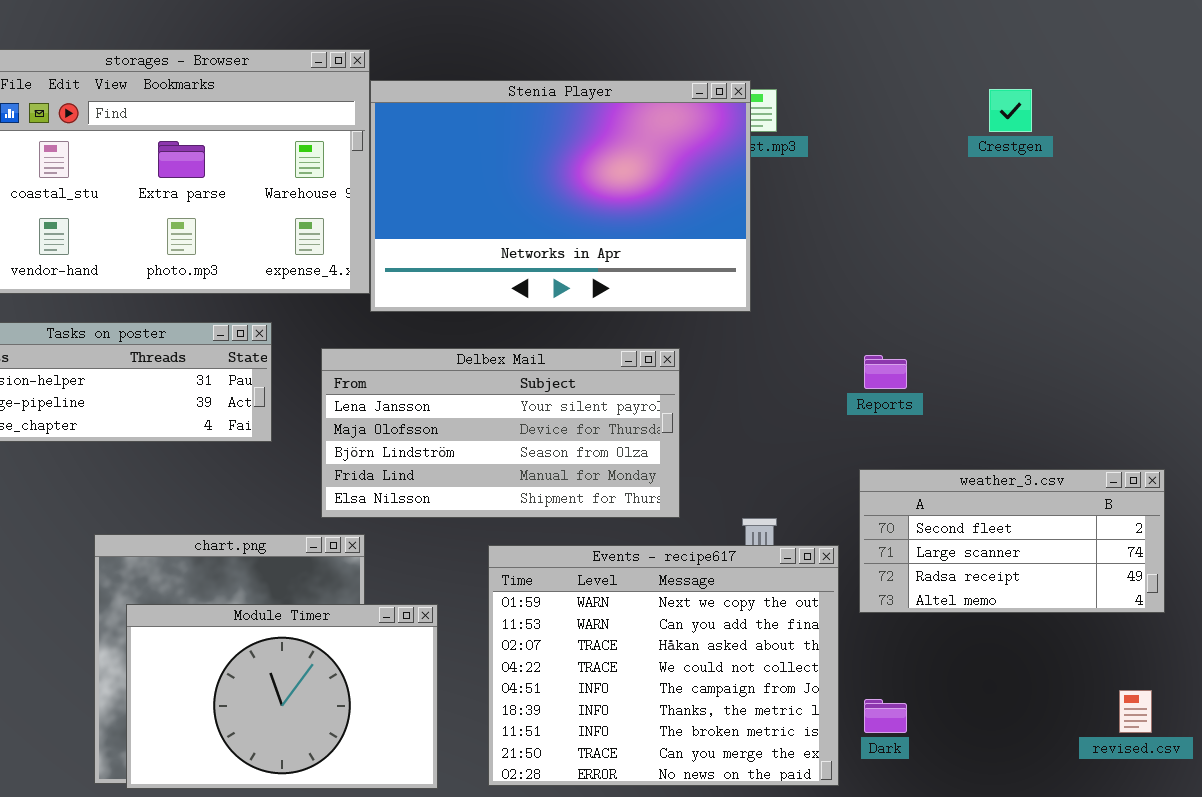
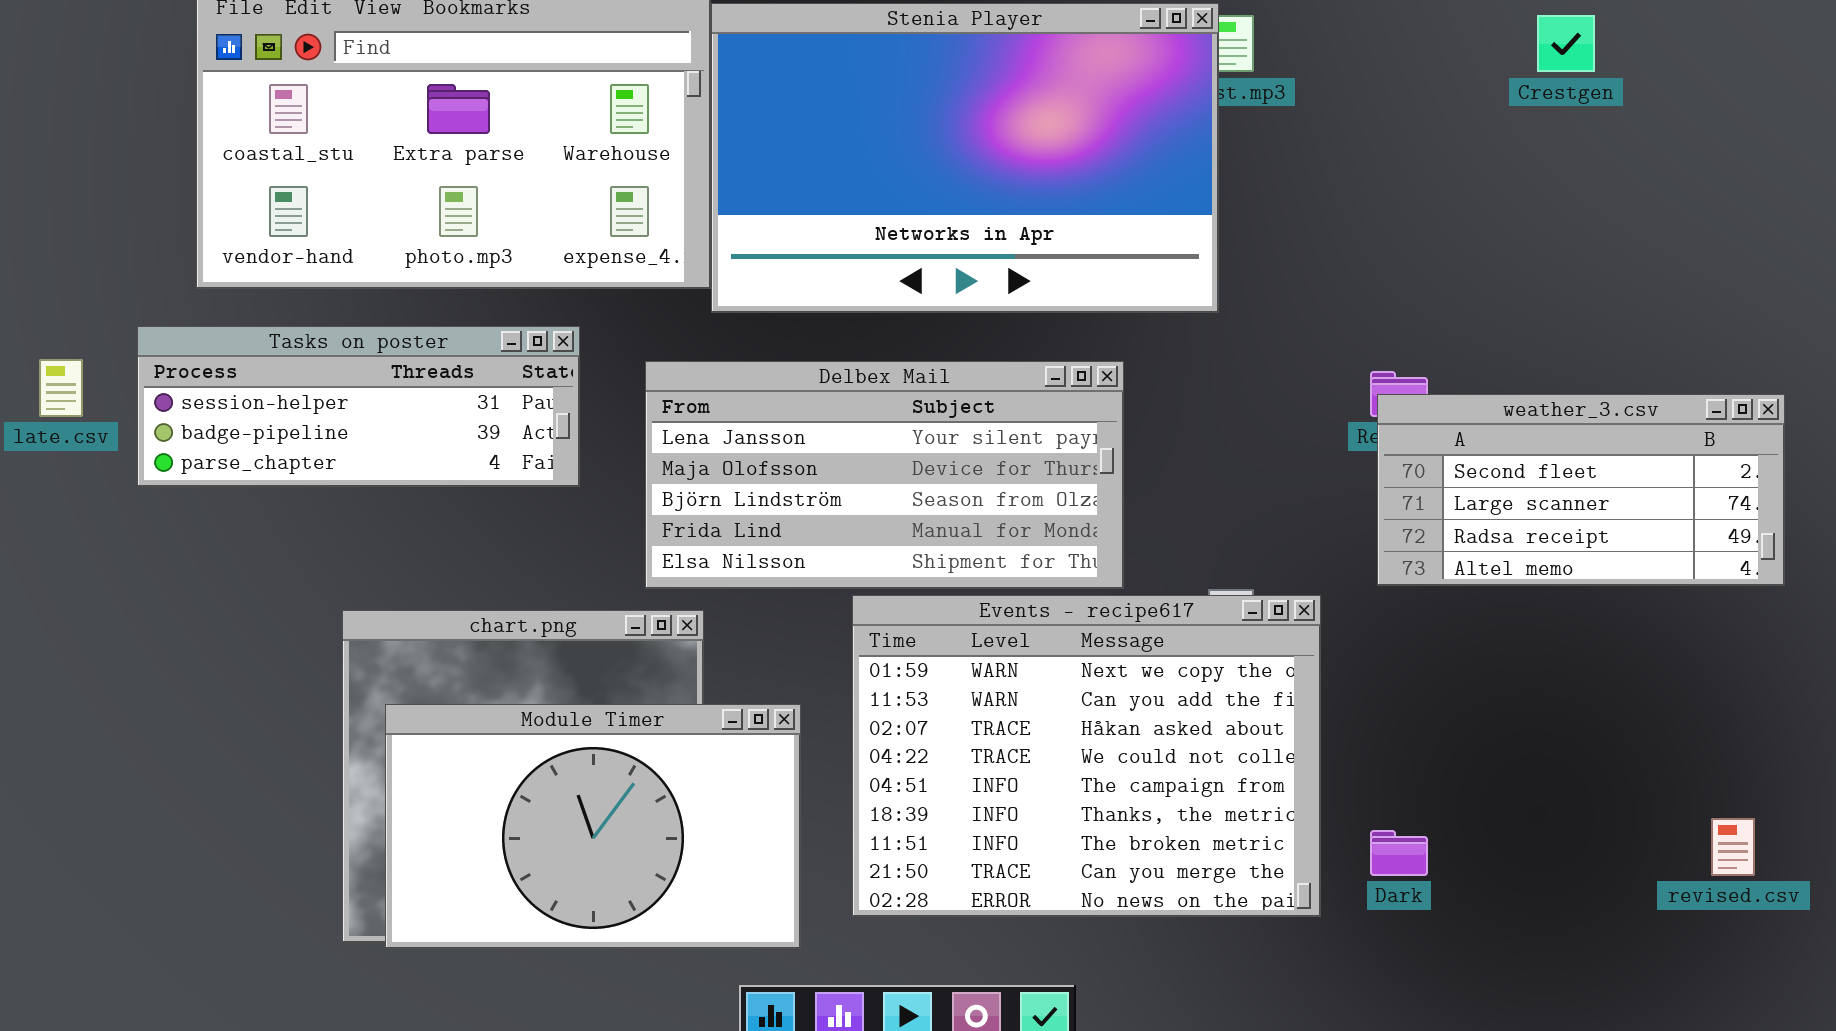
weather_3.csv: [859,469,1165,613] -> [1377,394,1785,586], moved
Events - recipe617: [488,545,839,786] -> [852,595,1321,917], moved

